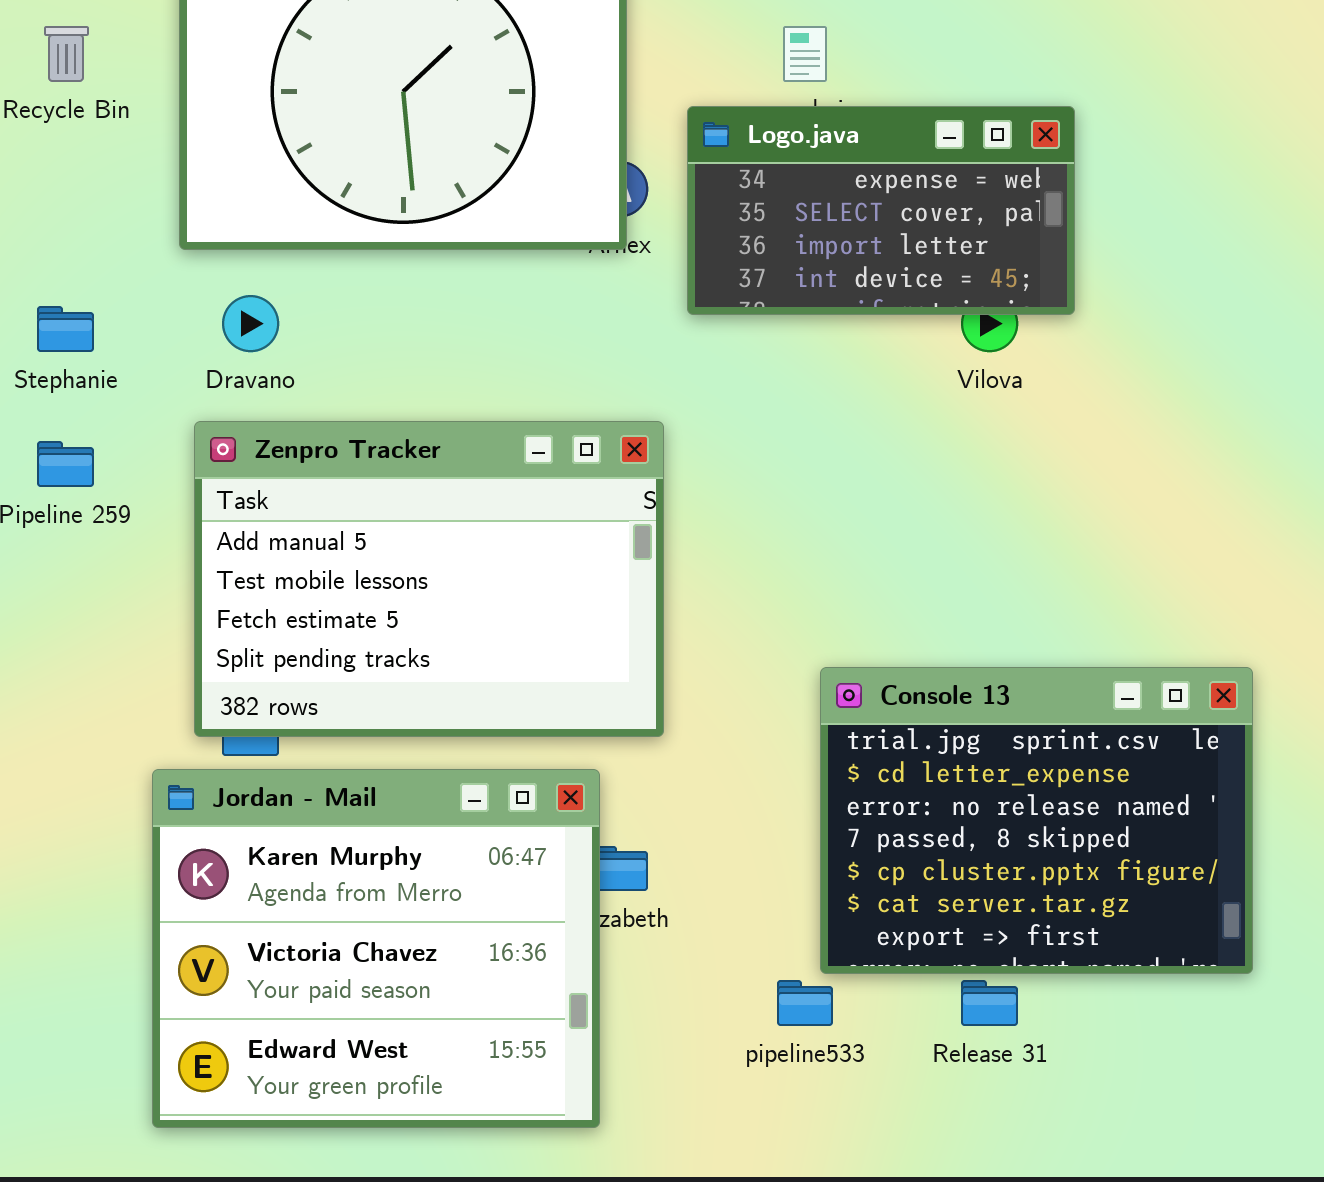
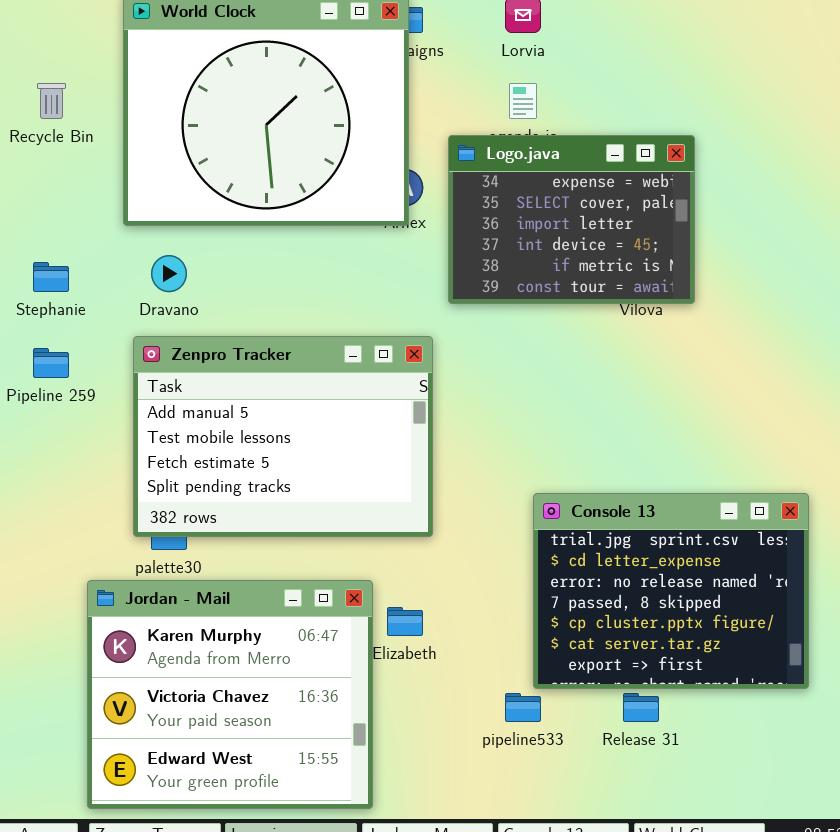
Logo.java: [687,106,1075,315] -> [448,135,695,304], resized
Jordan - Mail: [152,769,600,1128] -> [87,580,373,809], moved

